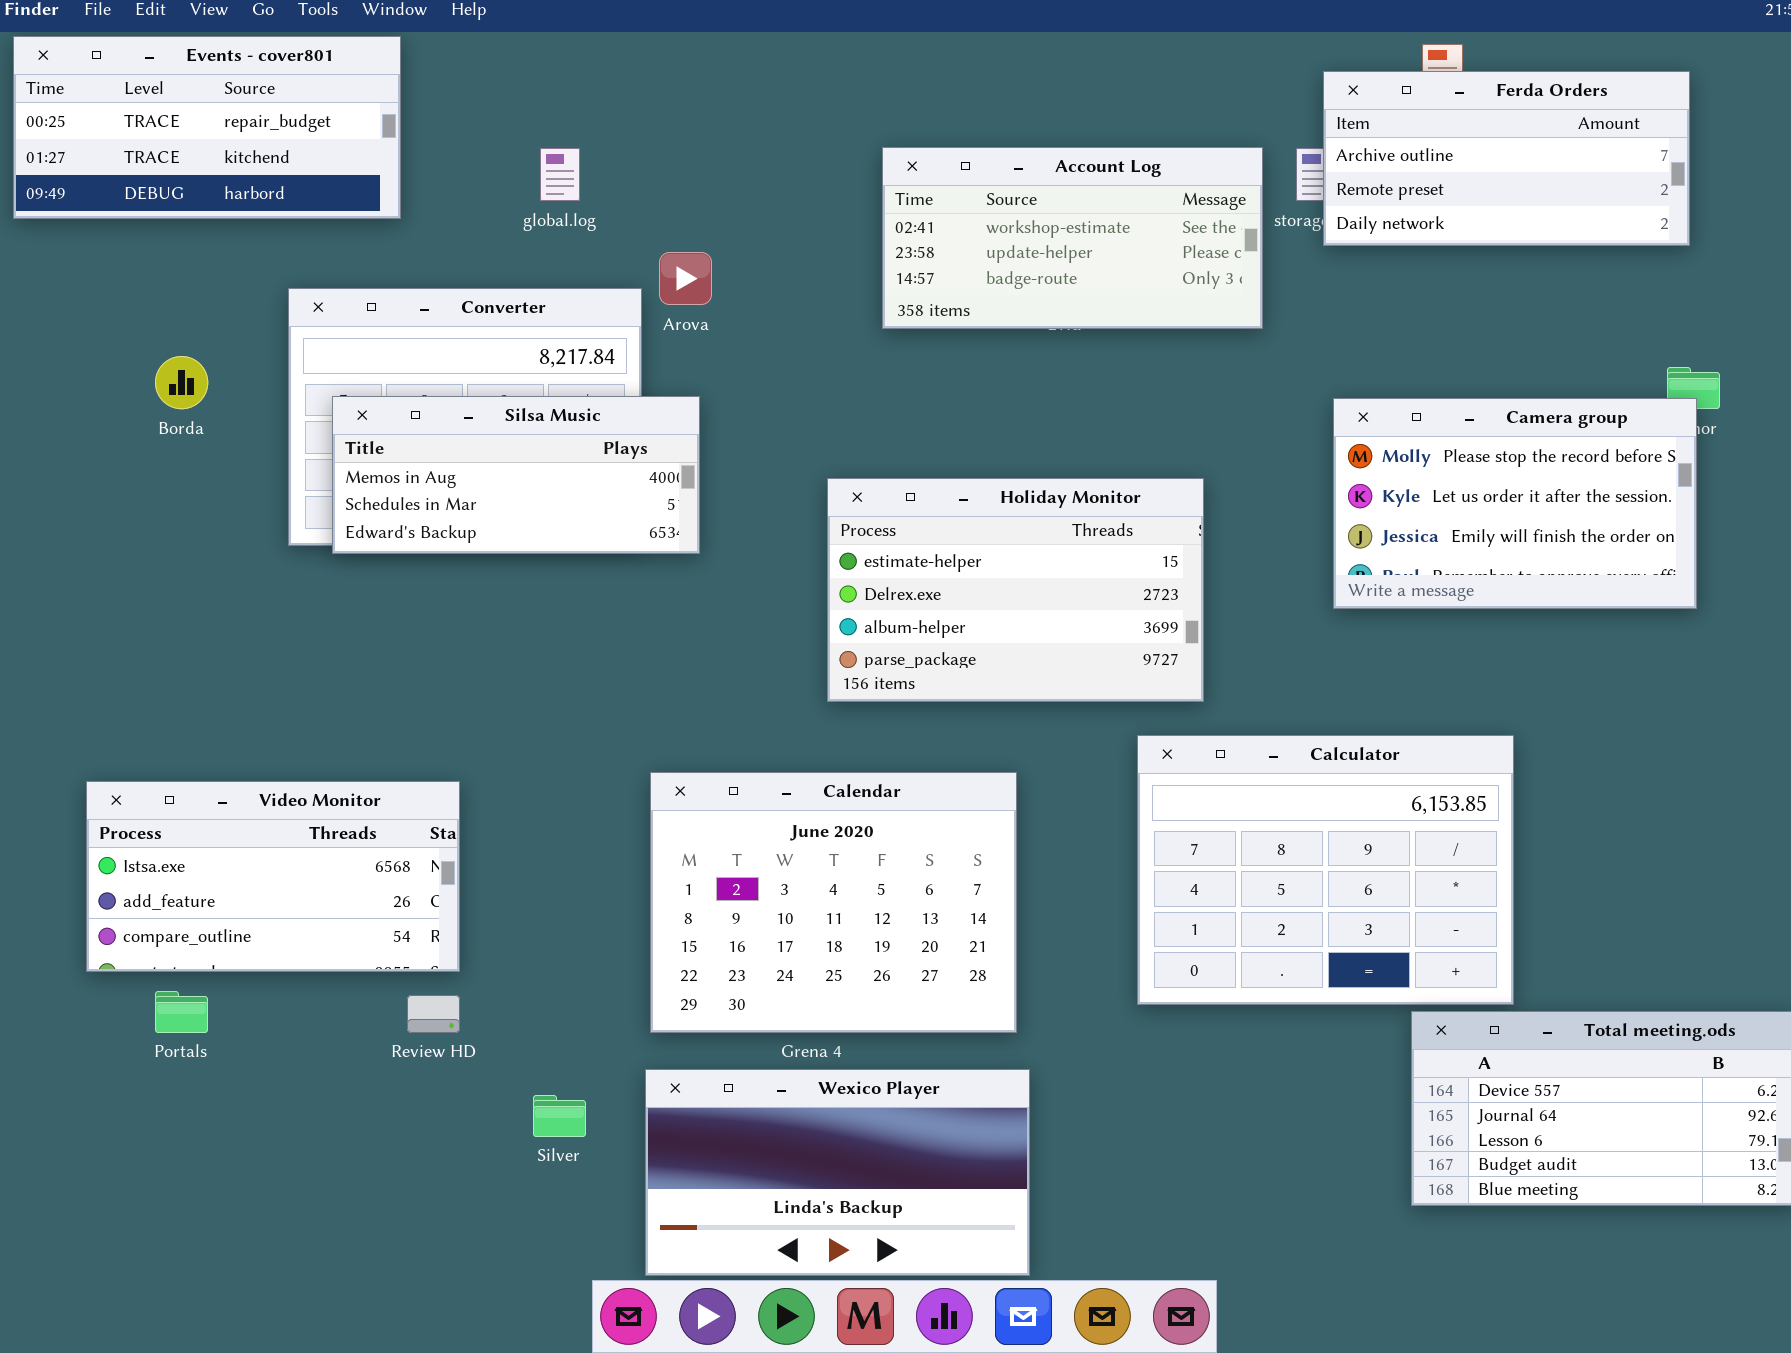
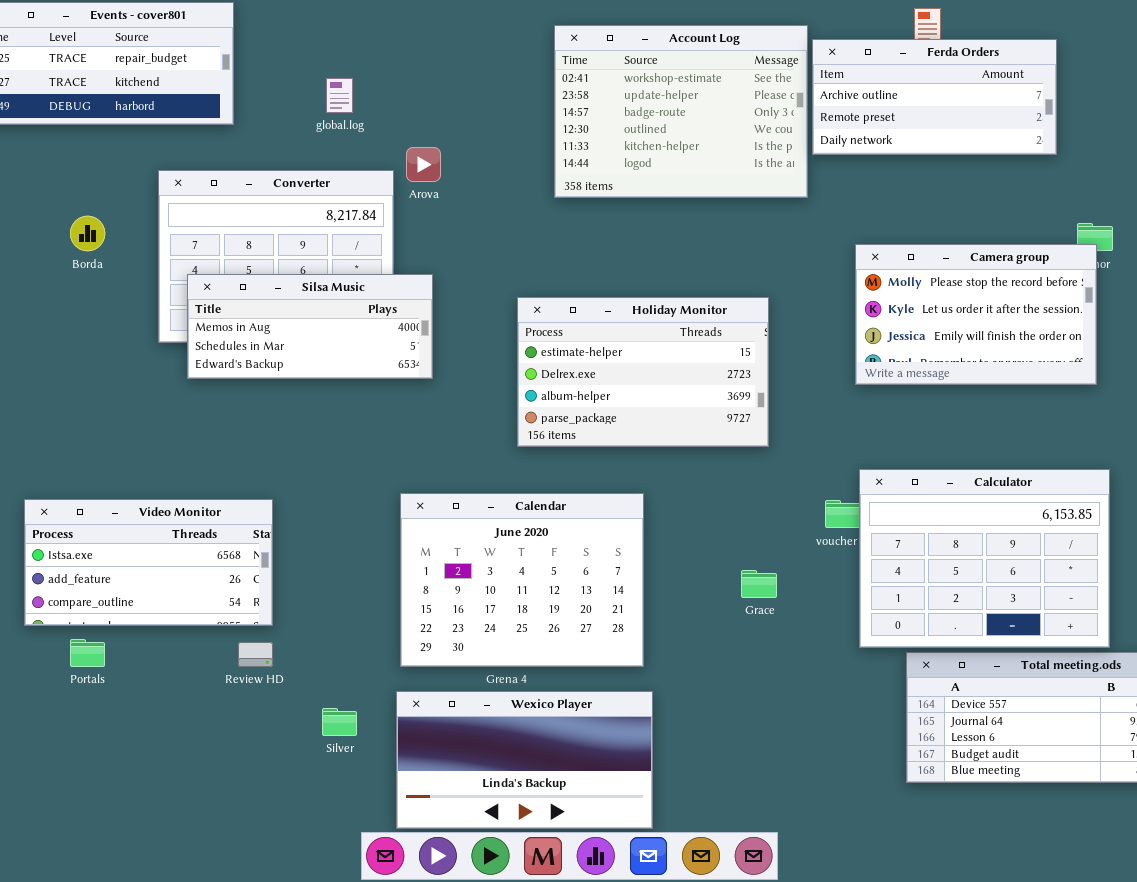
Ferda Orders: [1323,71,1690,246] -> [812,39,1057,155], moved
Account Log: [882,147,1263,329] -> [554,25,808,198], resized
Silsa Music: [332,396,700,554] -> [187,274,433,379], moved
Calculator: [1137,735,1514,1005] -> [859,469,1110,648], moved

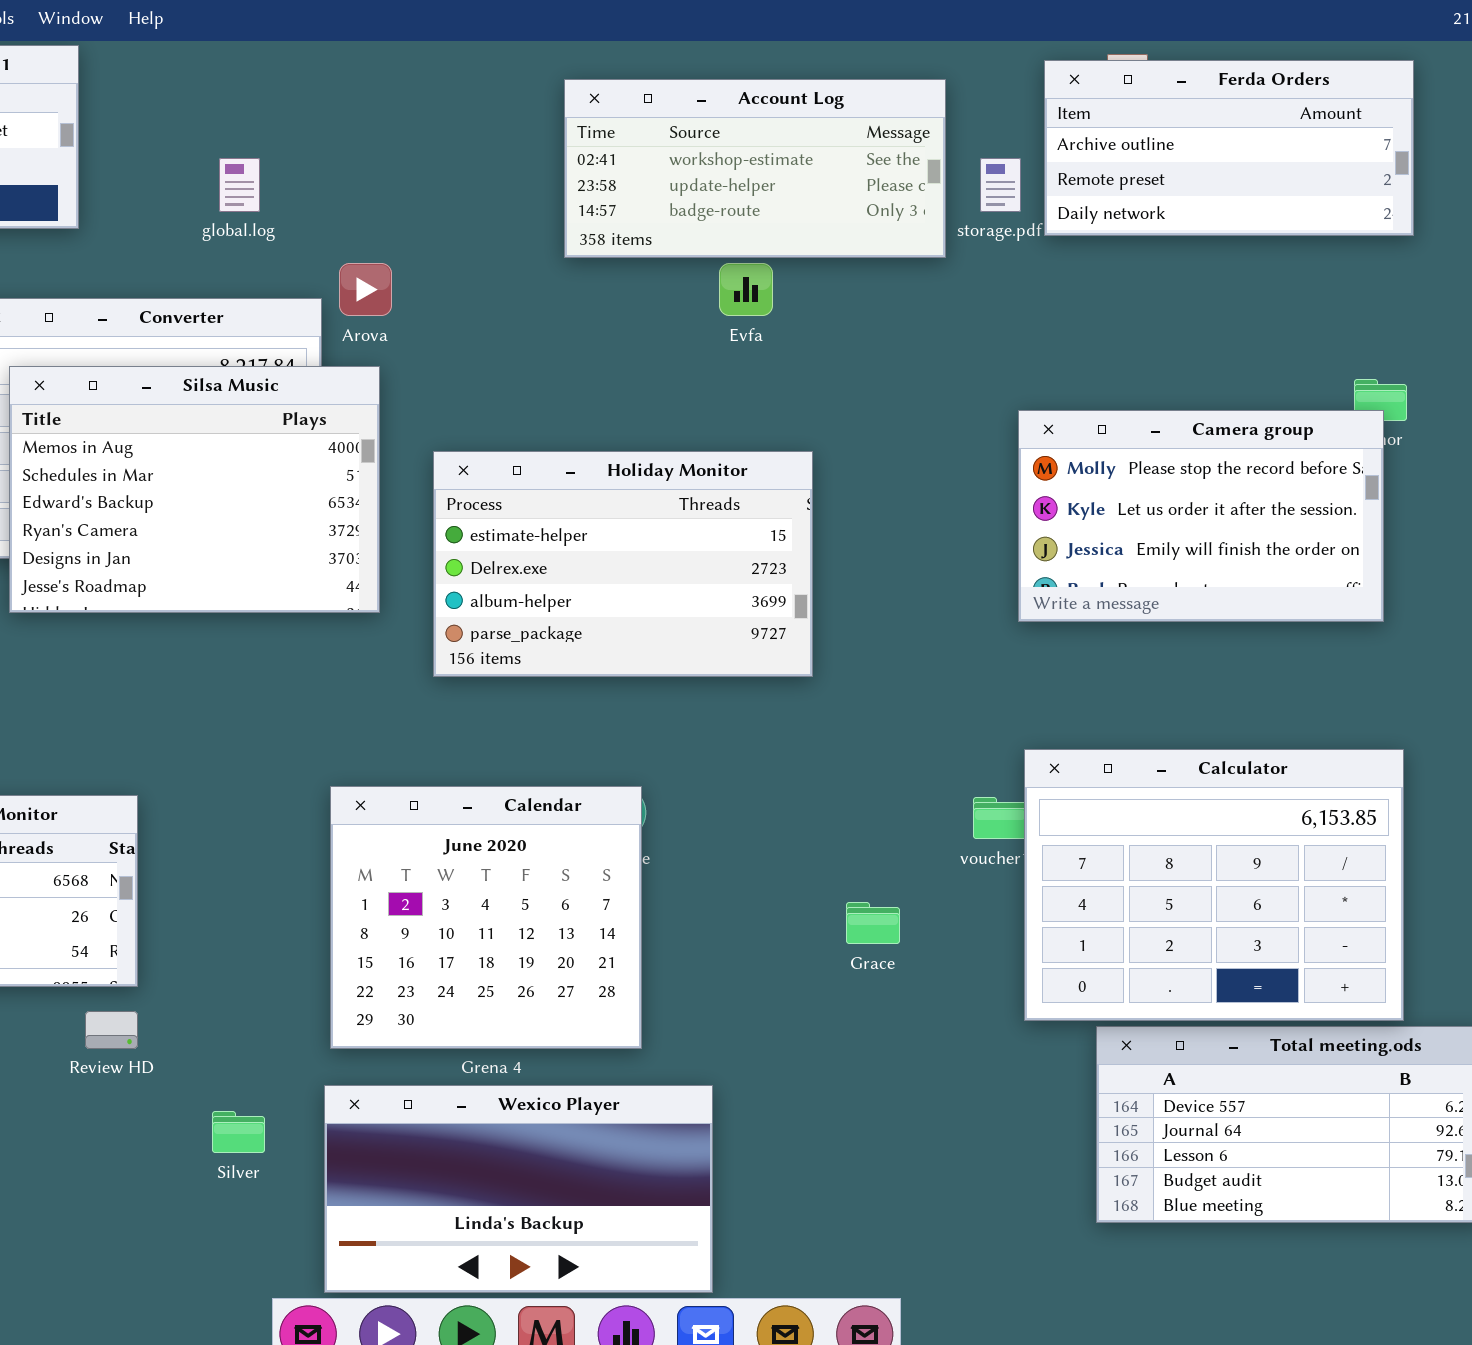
Account Log: [554,25,808,198] -> [564,79,946,258], resized
Ferda Orders: [812,39,1057,155] -> [1044,60,1414,236], moved
Silsa Music: [187,274,433,379] -> [9,366,380,613], resized
Holiday Monitor: [517,297,769,447] -> [433,451,813,677], moved
Calendar: [400,493,644,667] -> [330,786,642,1049], resized

